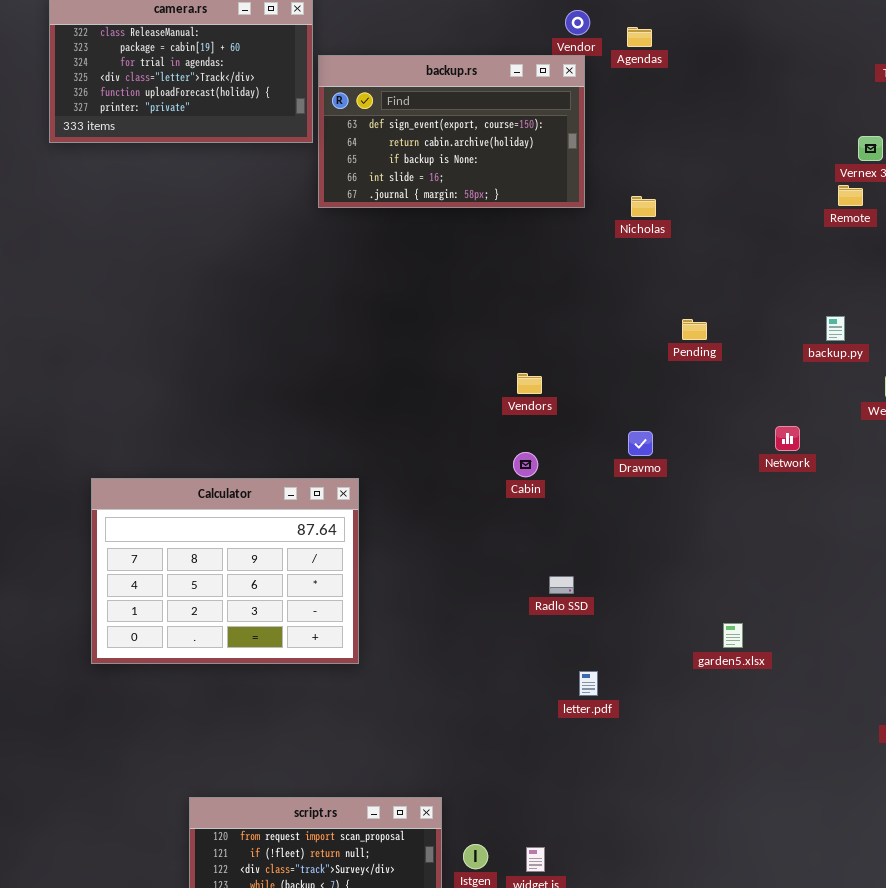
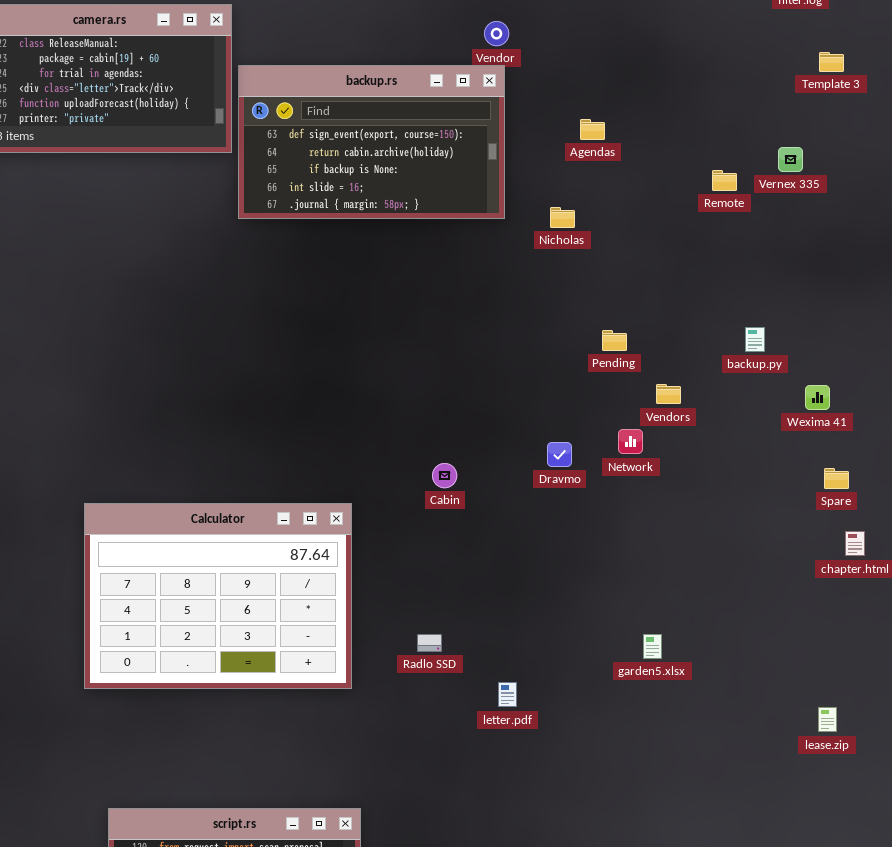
Agendas: [627,27,652,47] -> [580,119,605,140], moved
Remote: [838,185,863,206] -> [712,170,737,191], moved
Vendors: [517,373,542,394] -> [656,384,681,404], moved
Network: [775,426,800,451] -> [618,429,643,454], moved
Calculator: [91,478,359,664] -> [84,503,352,689], moved
Radlo SSD: [549,576,574,594] -> [417,634,442,652], moved

